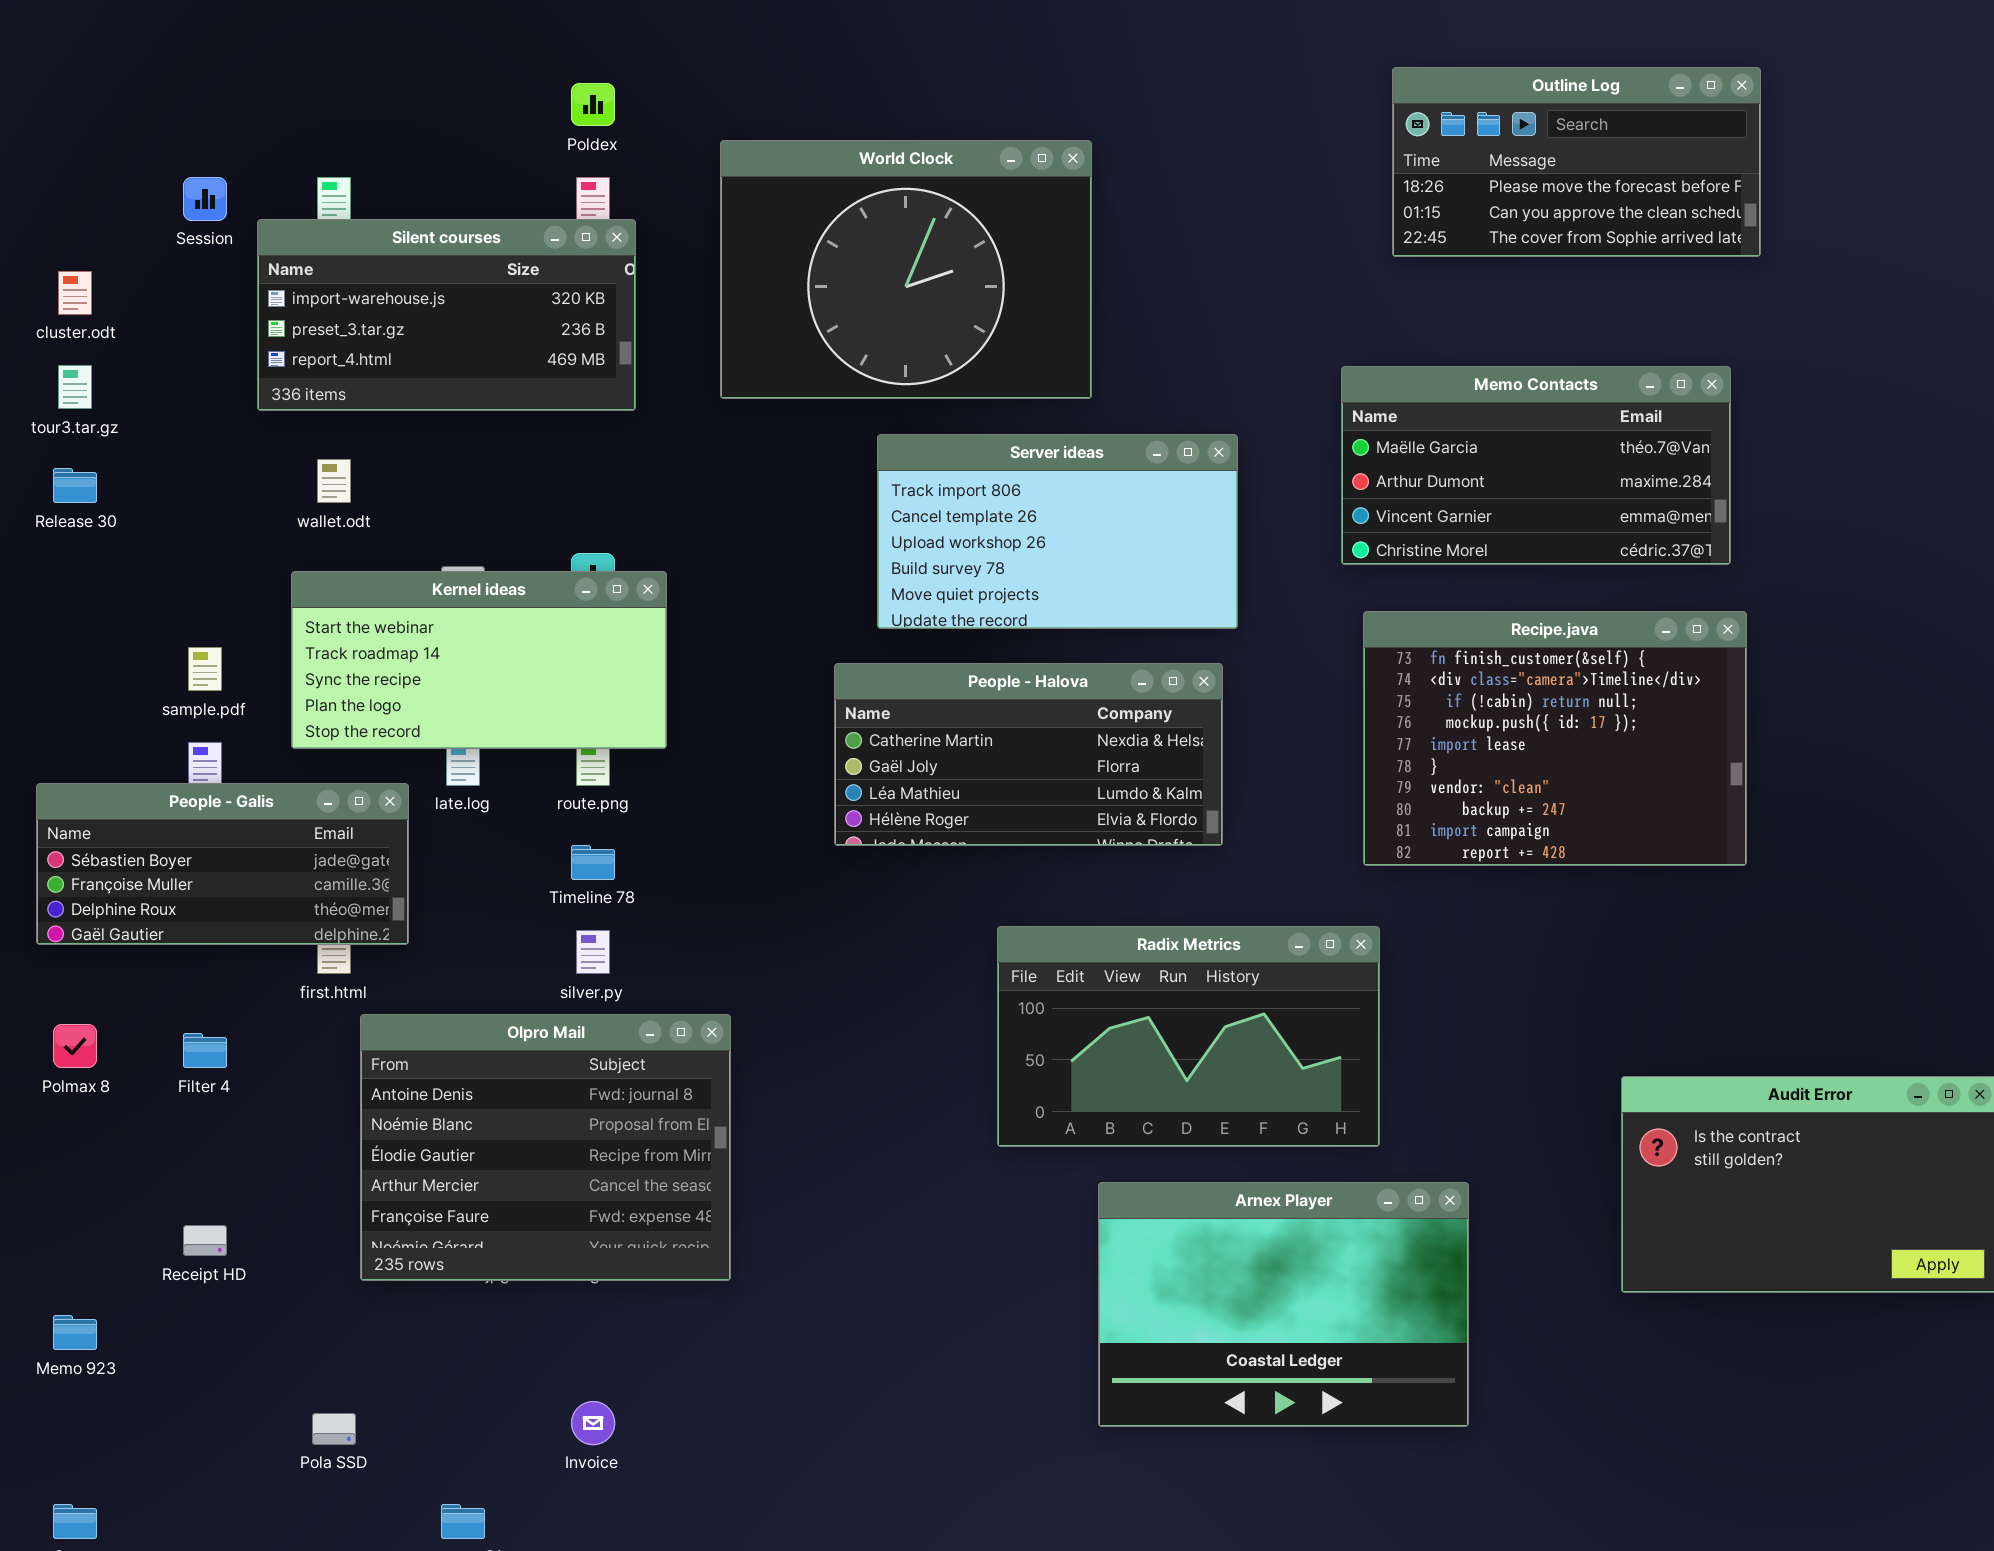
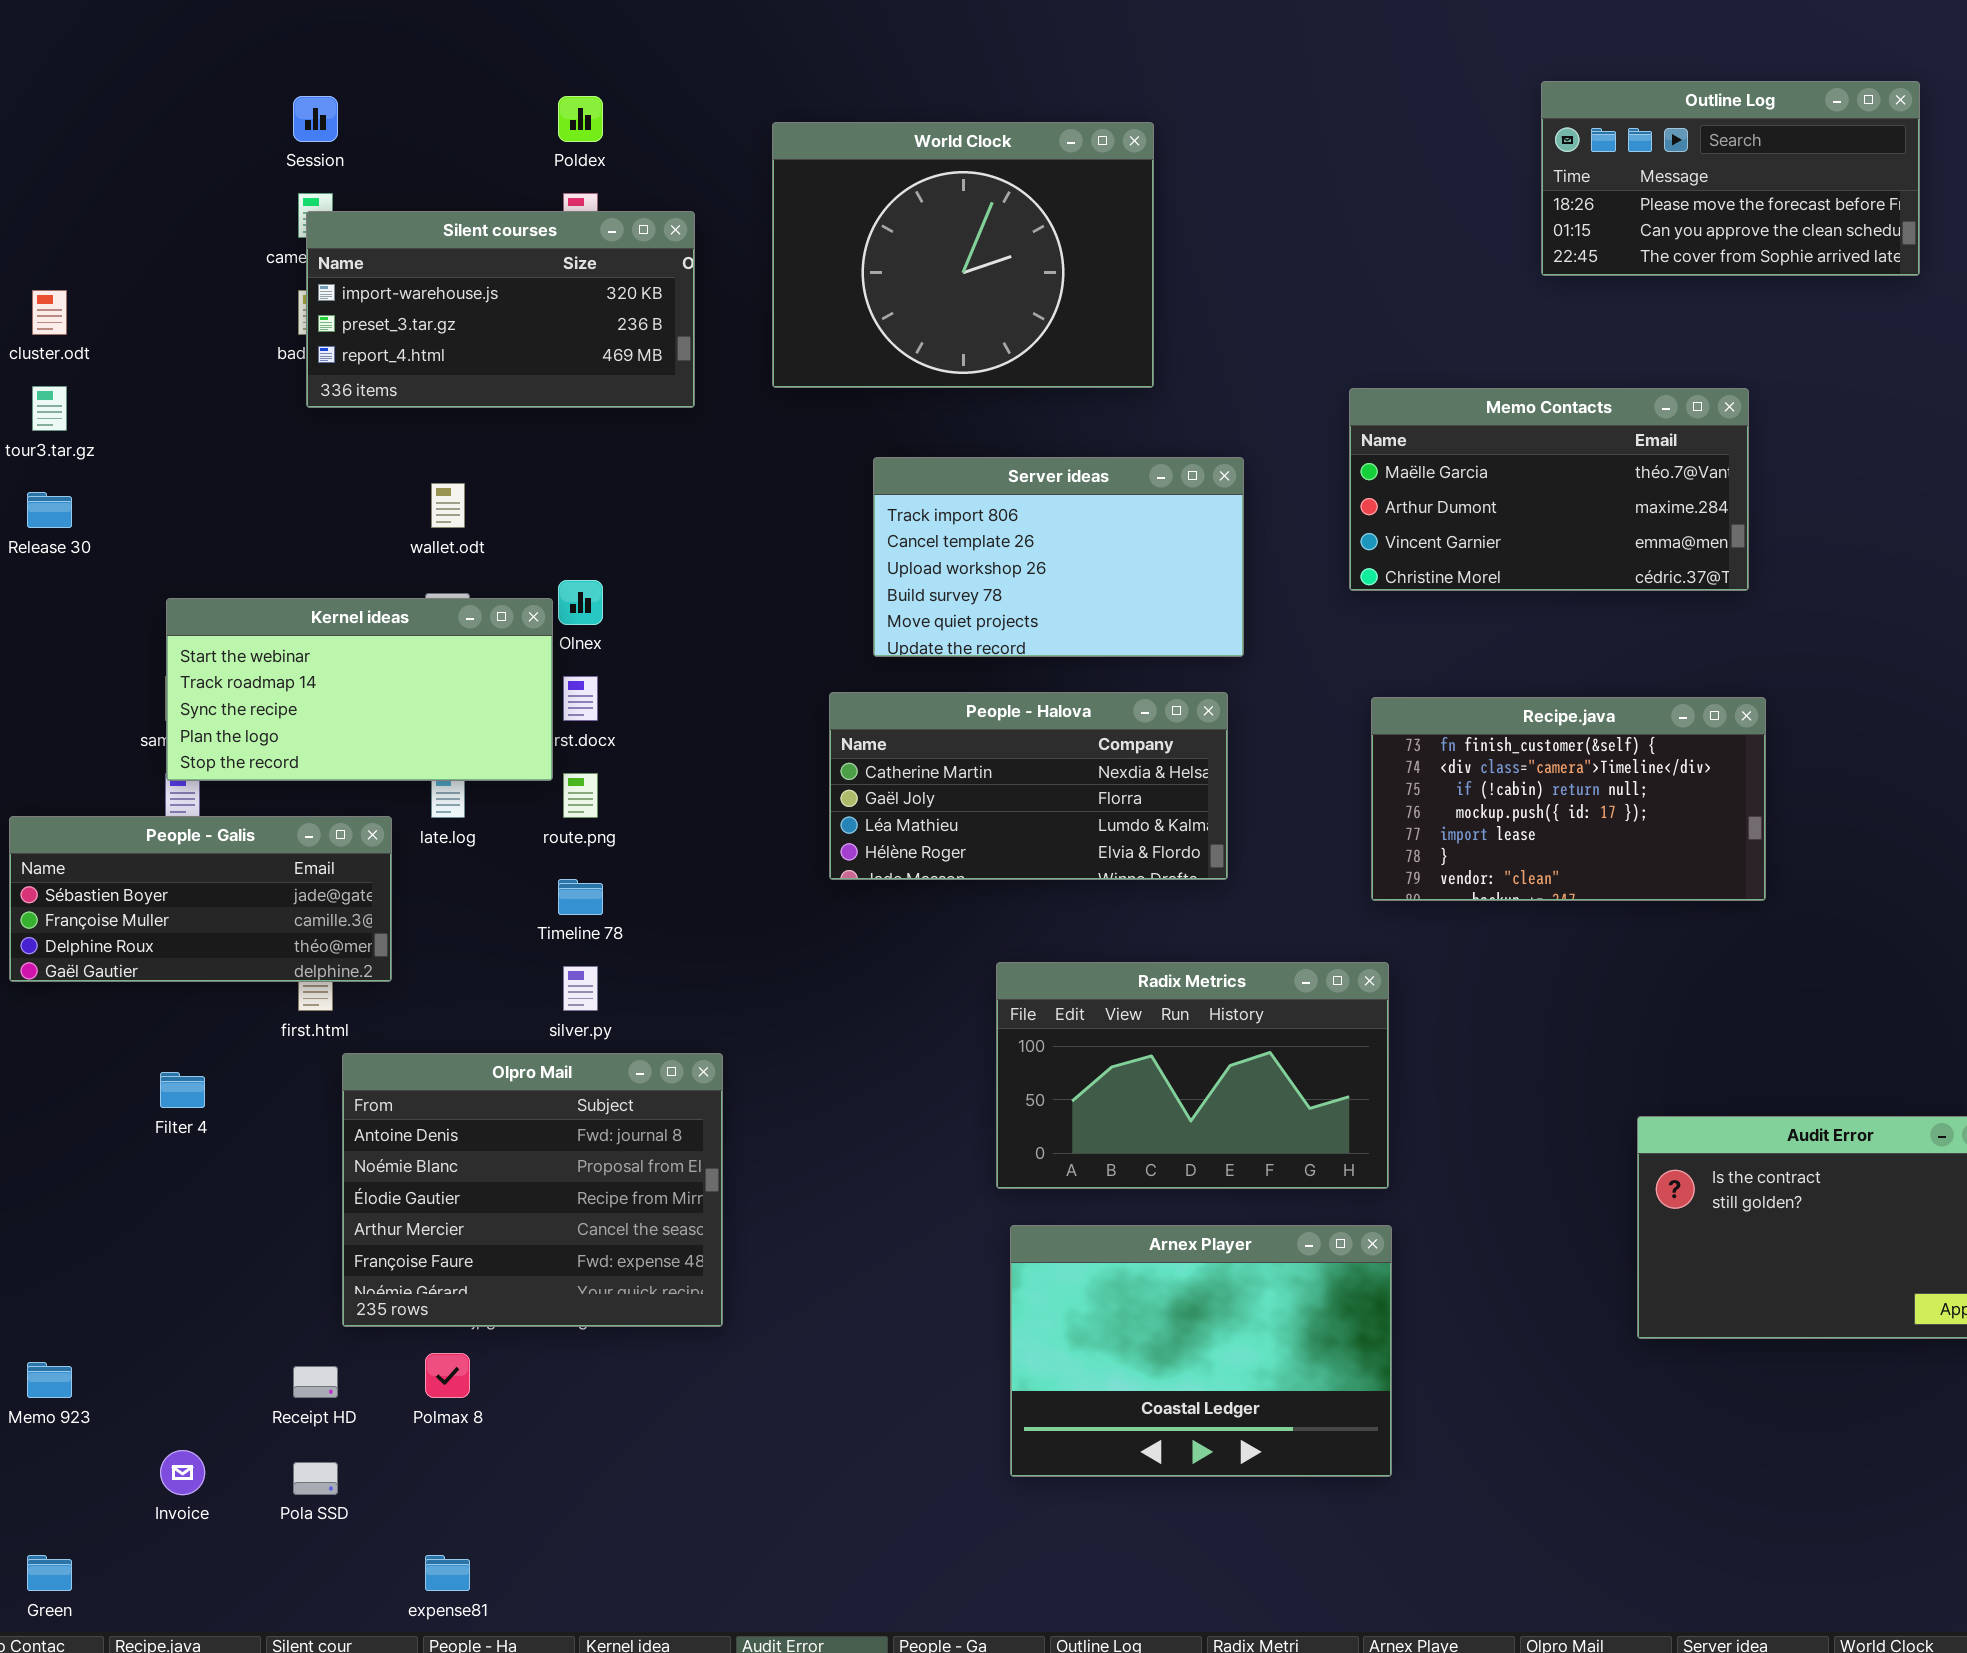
Outline Log: [1392,67,1761,257] -> [1541,81,1920,276], moved
World Clock: [720,140,1092,399] -> [772,122,1154,388], moved
Session: [183,177,227,221] -> [293,96,338,142], moved
Silent courses: [257,219,636,411] -> [306,211,695,408], moved
wallet.odt: [317,459,351,503] -> [431,483,465,528], moved
Kernel ideas: [291,571,667,749] -> [166,598,553,781], moved
Recipe.java: [1363,611,1747,866] -> [1371,697,1766,901], resized
Polmax 8: [53,1024,97,1068] -> [425,1353,470,1398], moved
Arnex Player: [1098,1182,1469,1427] -> [1010,1225,1392,1477], moved
Receipt HD: [183,1225,227,1256] -> [293,1366,338,1398], moved
Invoice: [571,1401,615,1445] -> [160,1450,205,1495], moved

